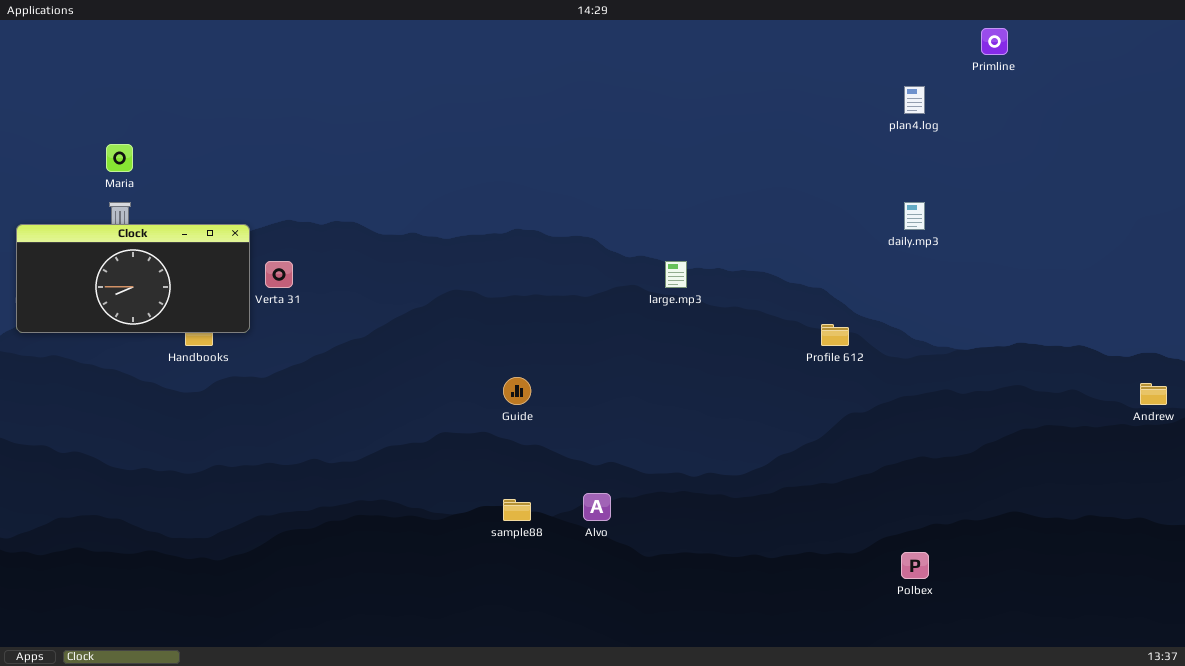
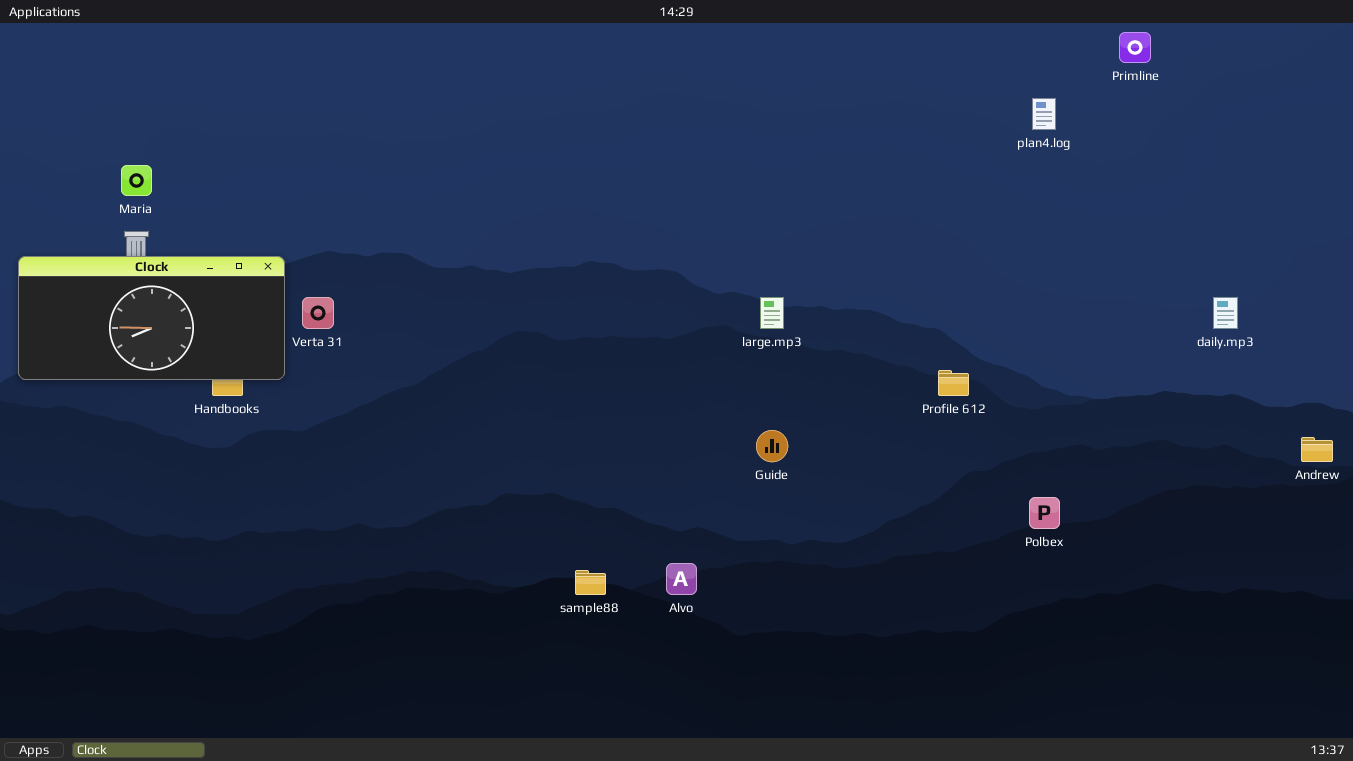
daily.mp3: [904,202,925,230] -> [1213,297,1238,329], moved
Guide: [503,377,531,405] -> [756,430,788,462], moved
Polbex: [901,552,929,579] -> [1029,497,1060,529], moved

